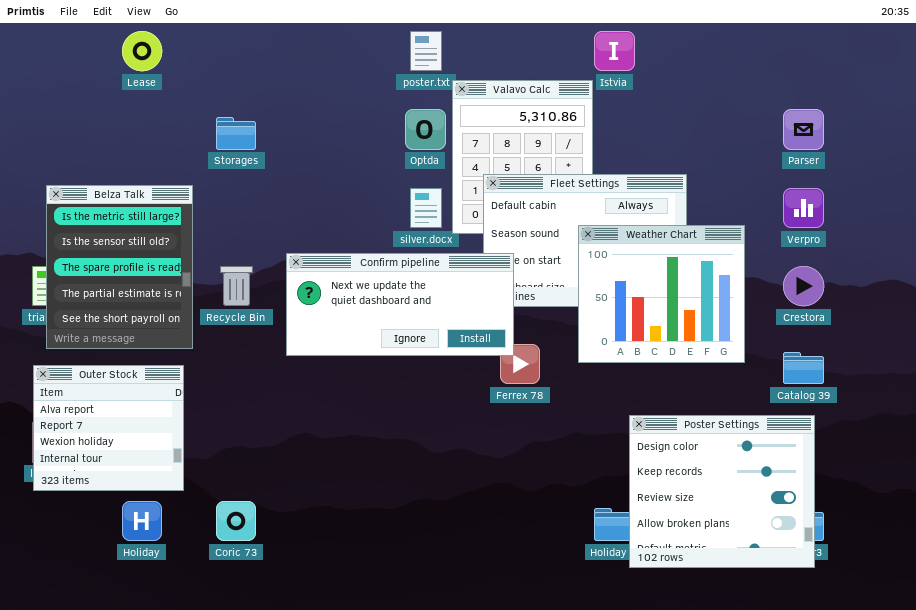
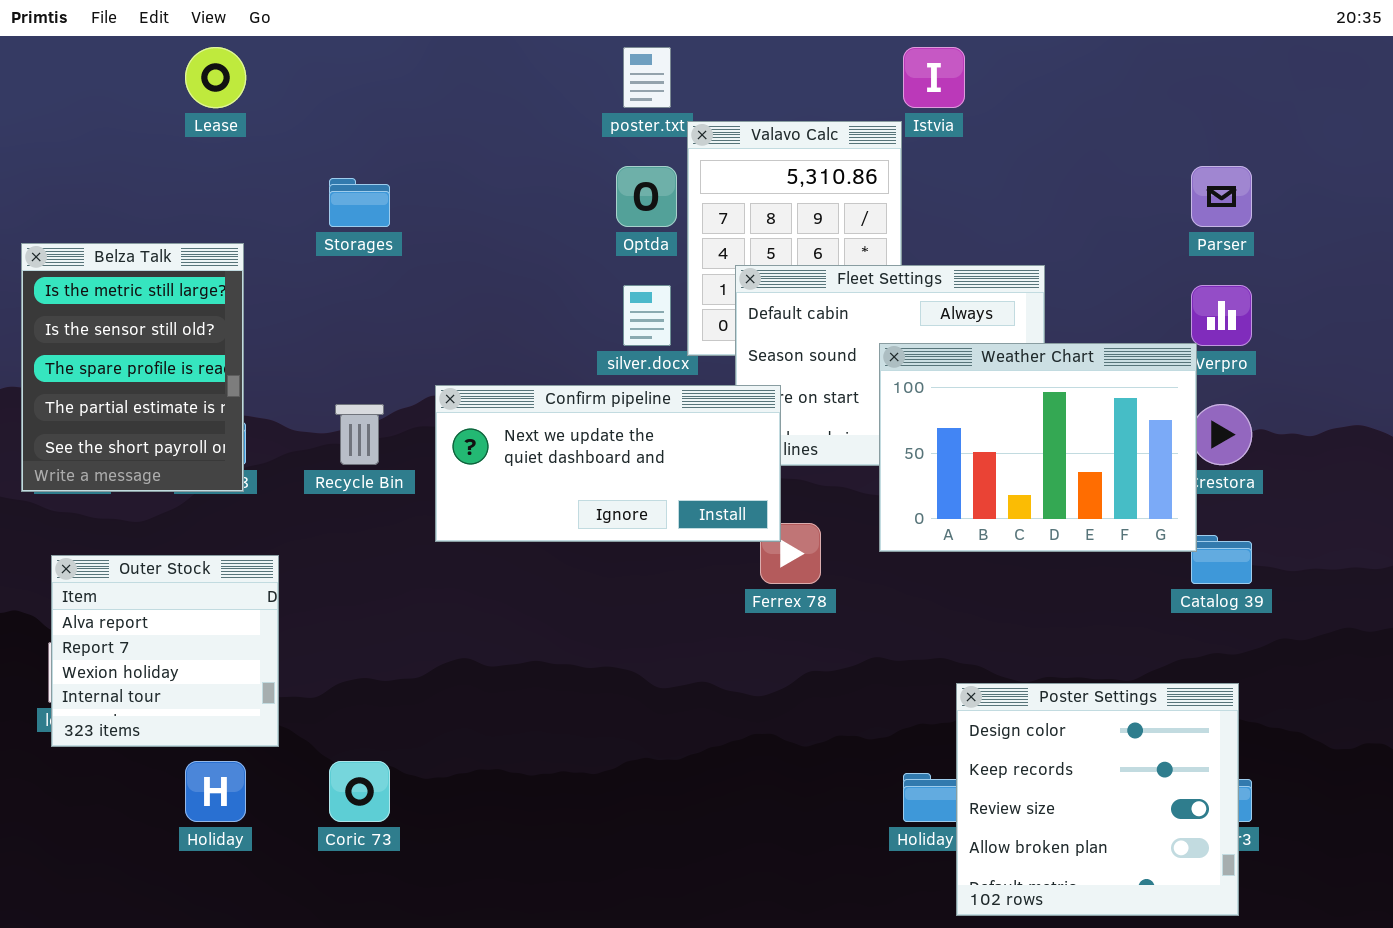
Belza Talk: [46,185,193,349] -> [21,243,244,492], moved
Weather Chart: [578,225,745,363] -> [879,343,1197,552], resized
Poster Settings: [629,415,815,568] -> [956,683,1239,916], moved

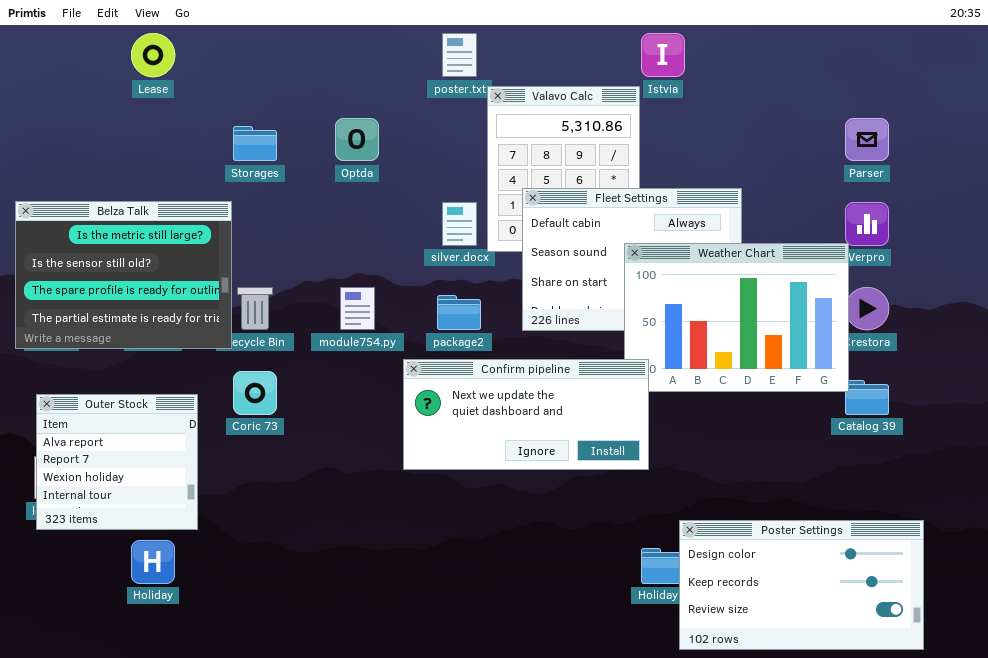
Optda: [616,166,677,227] -> [335,118,379,161], moved
Belza Talk: [21,243,244,492] -> [15,201,232,349], resized
Confirm pipeline: [435,385,781,542] -> [403,359,649,470], moved
Poster Settings: [956,683,1239,916] -> [679,520,924,650], resized
Coric 73: [329,761,390,822] -> [233,371,277,415], moved

